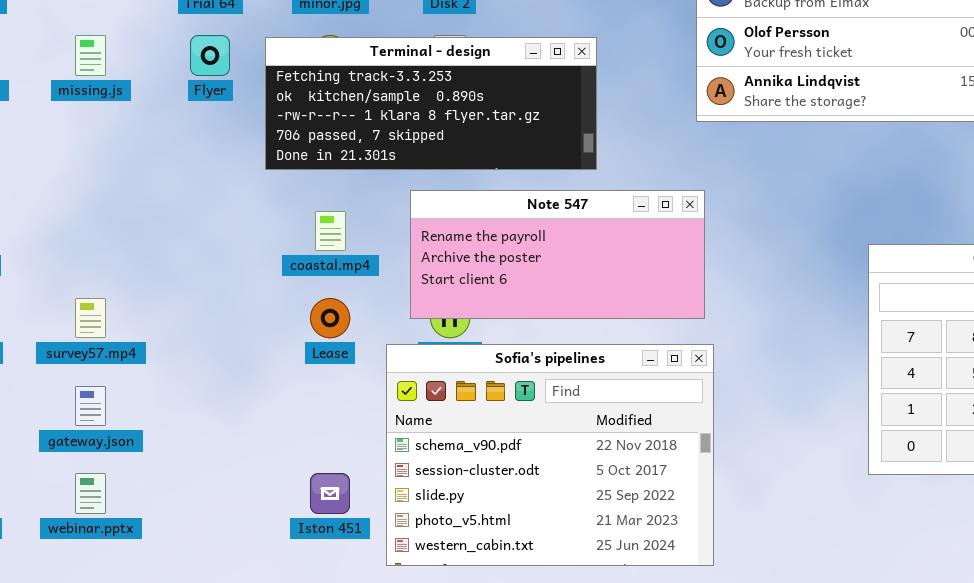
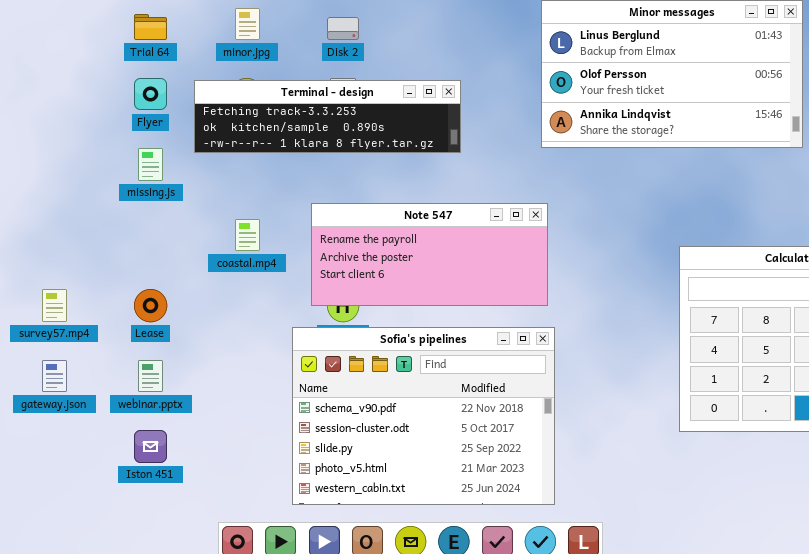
missing.js: [75,35,106,76] -> [138,148,163,181], moved
Terminal - design: [265,37,597,170] -> [194,80,461,153], resized
Lease: [310,298,350,338] -> [134,289,167,322], moved
webinar.pptx: [75,473,106,514] -> [138,360,163,392], moved
Iston 451: [310,473,350,514] -> [134,430,167,463], moved

